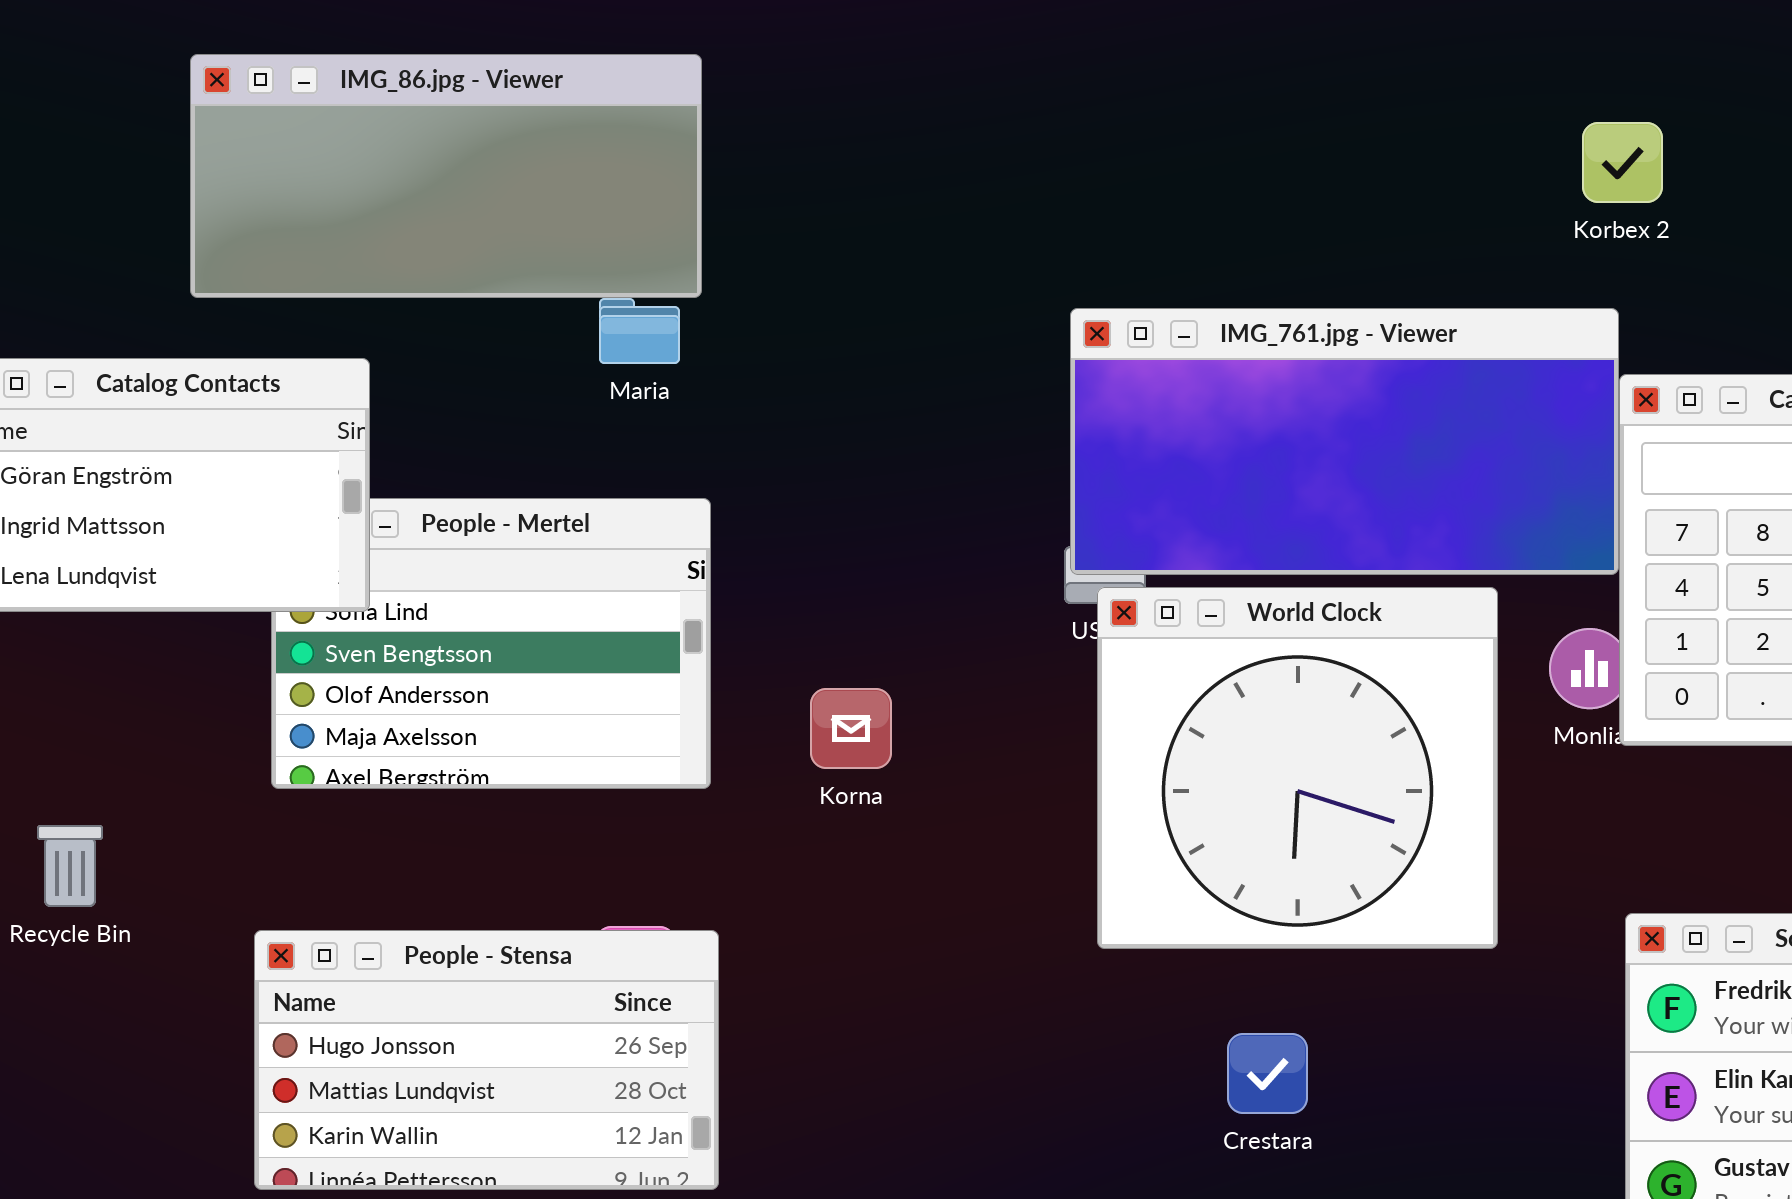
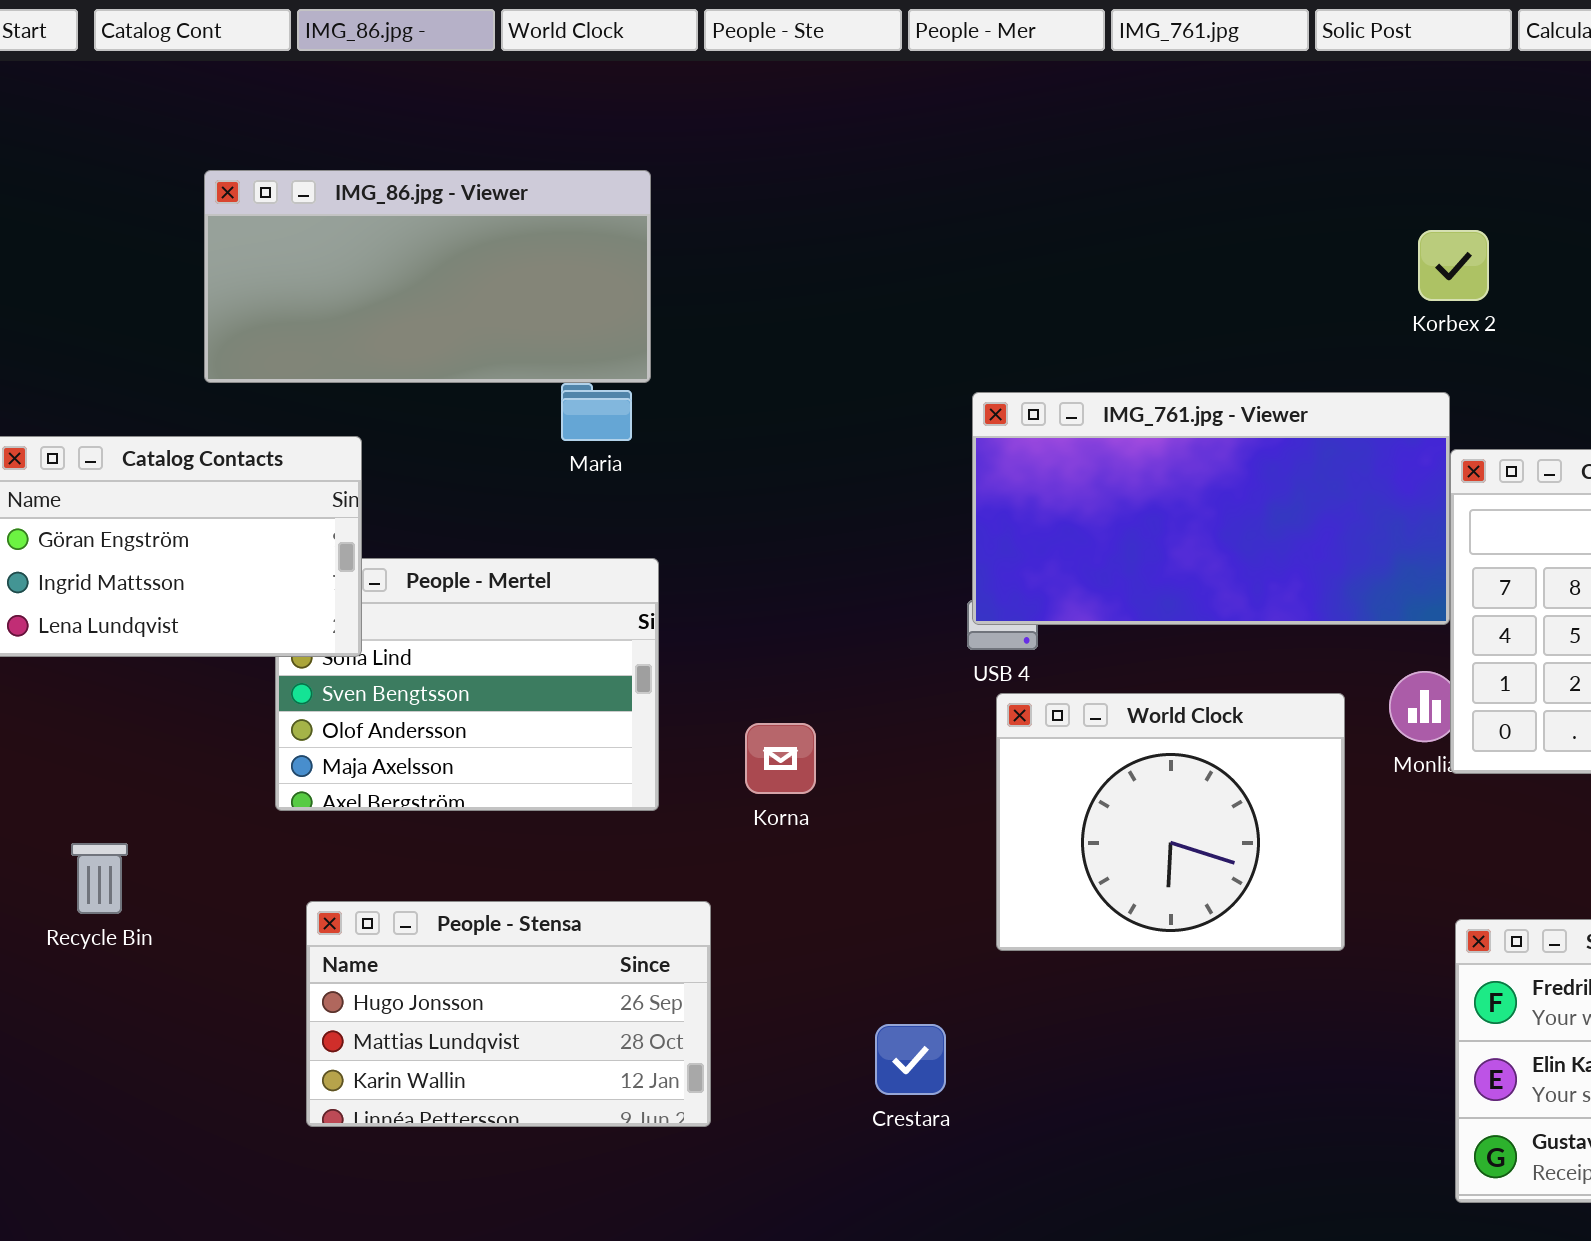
World Clock: [1097,587,1498,949] -> [996,693,1345,951], resized
People - Stensa: [254,930,719,1190] -> [306,901,711,1127], moved
Crestara: [1227,1033,1308,1114] -> [875,1024,946,1095], moved

